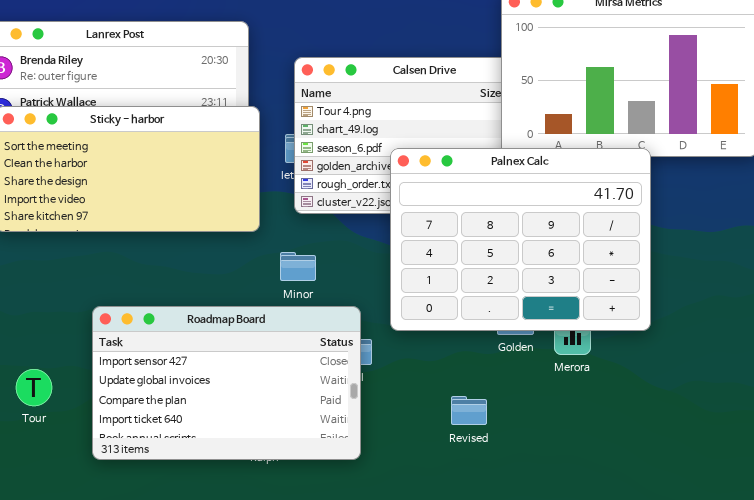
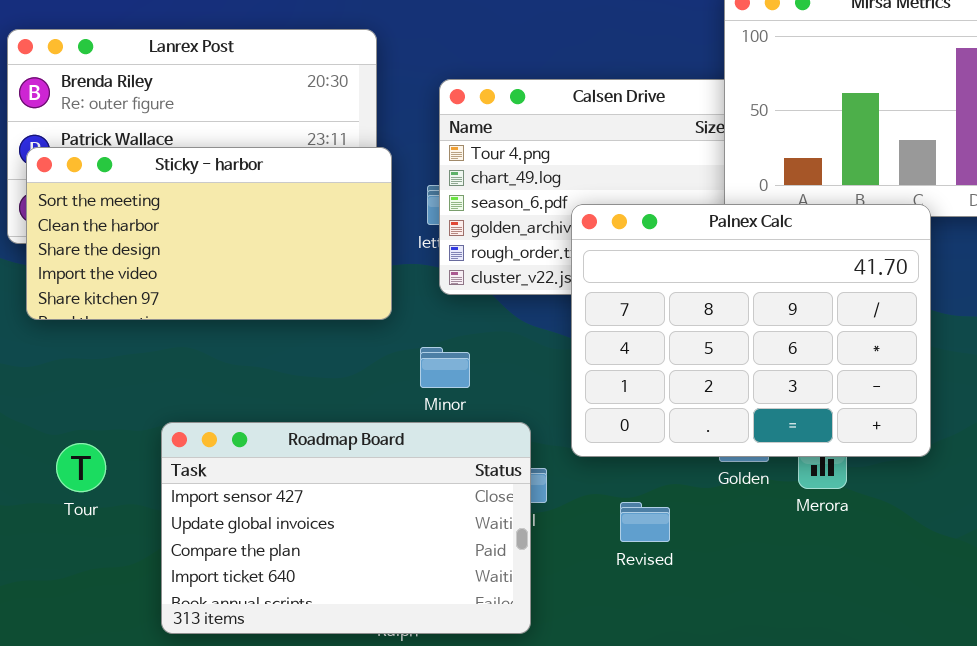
Tour: [16,369,52,406] -> [56,443,106,492], moved
Revised: [451,396,487,425] -> [620,502,670,542], moved

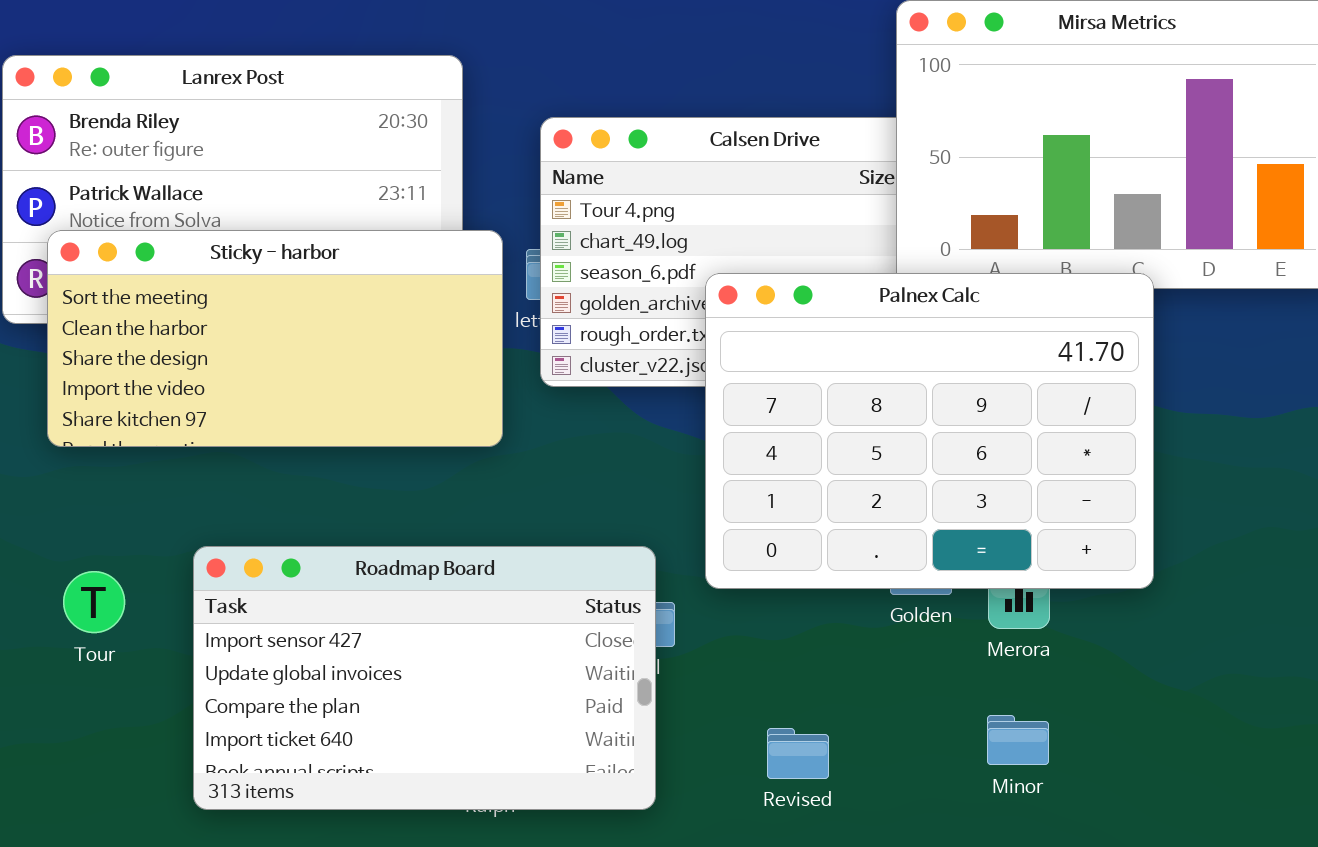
Sticky - harbor: [26,147,392,320] -> [47,230,503,447], moved
Minor: [420,347,470,388] -> [987,715,1049,765], moved
Revised: [620,502,670,542] -> [767,728,829,779], moved

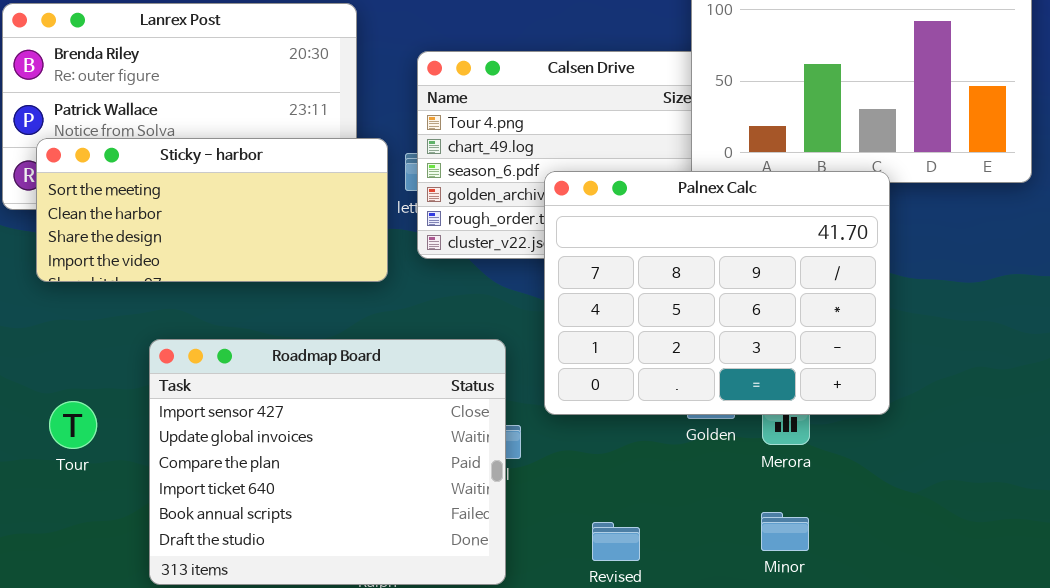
Sticky - harbor: [47,230,503,447] -> [36,138,388,282], resized
Roadmap Board: [193,546,656,810] -> [149,339,506,585], resized

